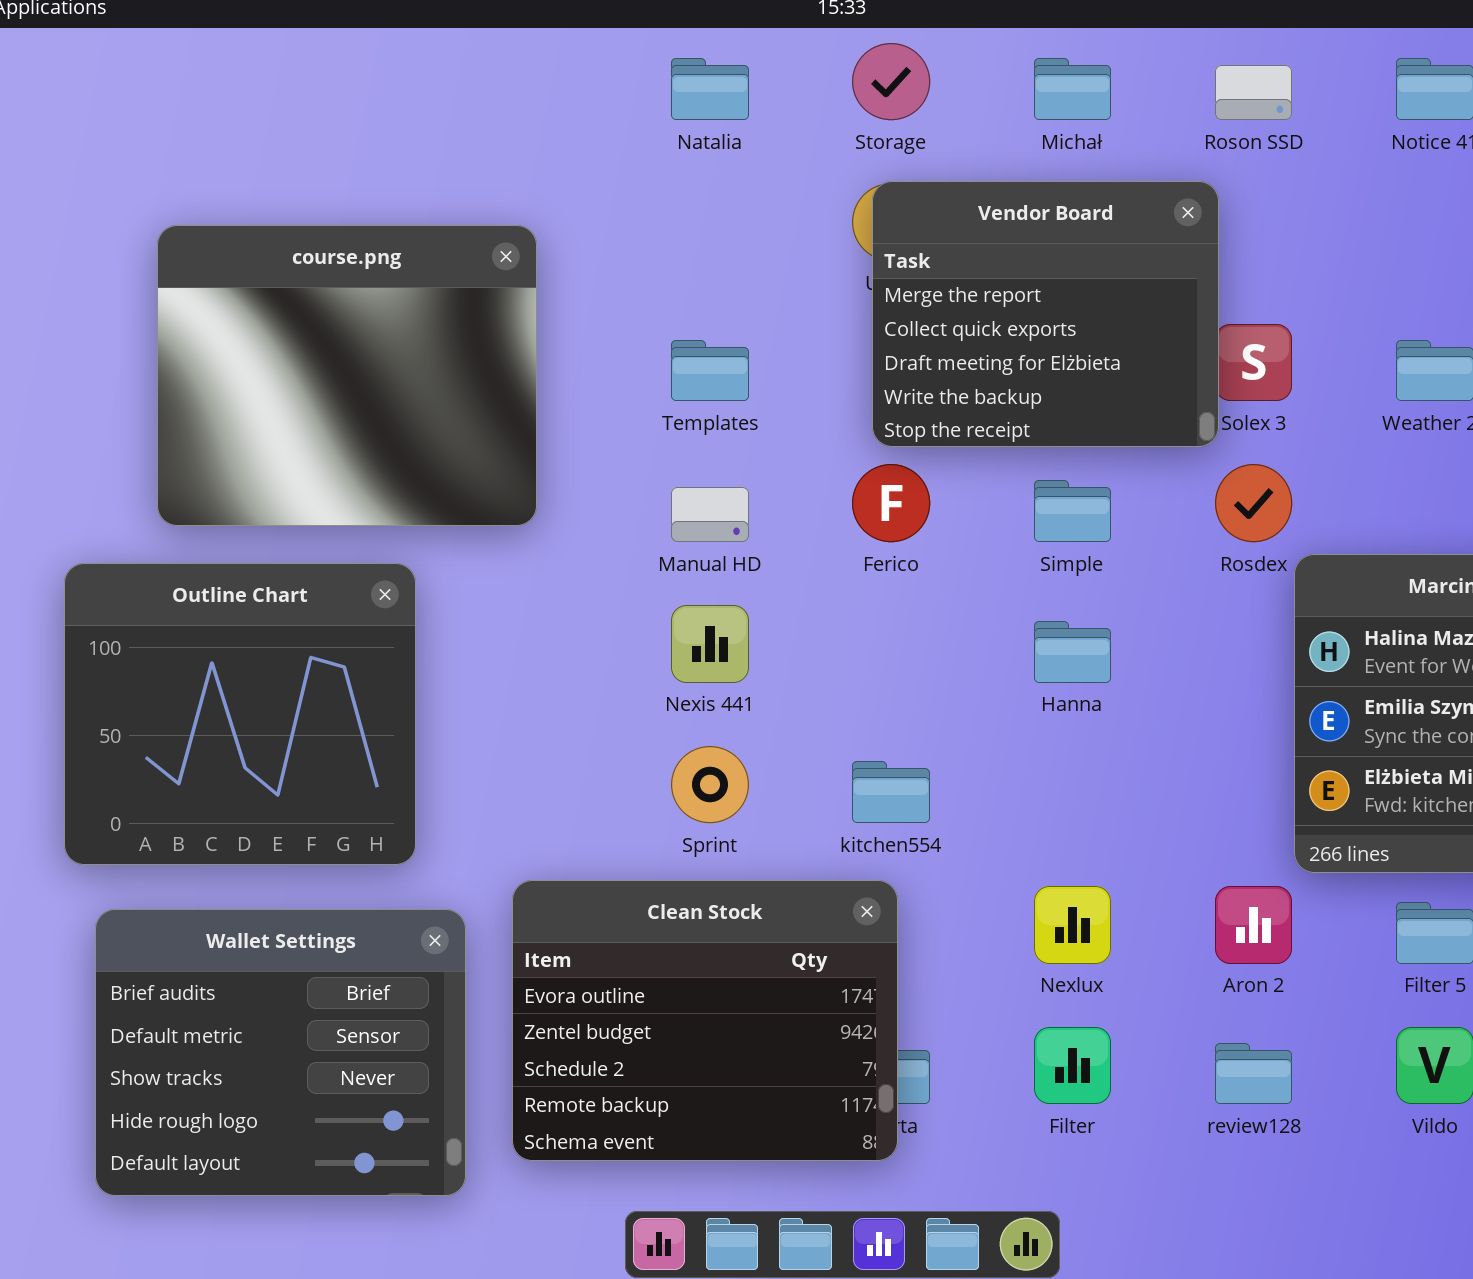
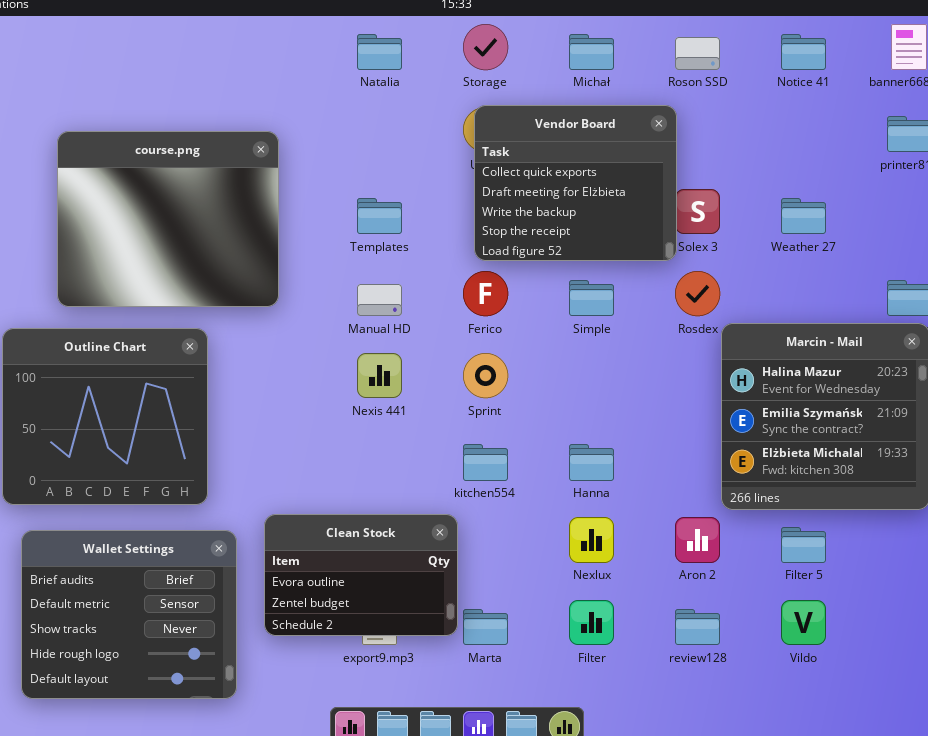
Vendor Board: [872,181,1219,447] -> [474,105,677,261], scrolled down 1 row
Hanna: [1034,621,1111,683] -> [569,444,614,481], moved
Sprint: [671,746,749,823] -> [463,353,508,398], moved
Clean Stock: [512,880,898,1161] -> [264,514,458,636], resized

